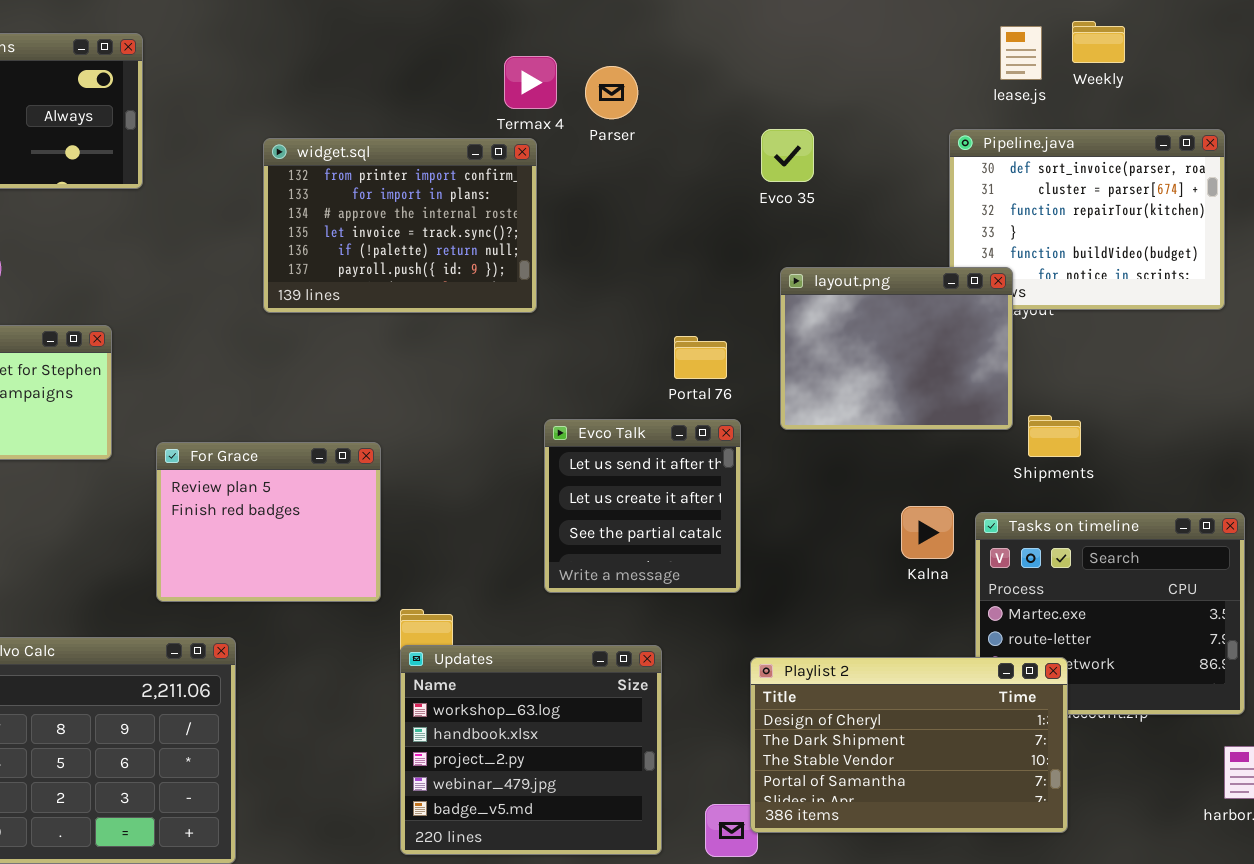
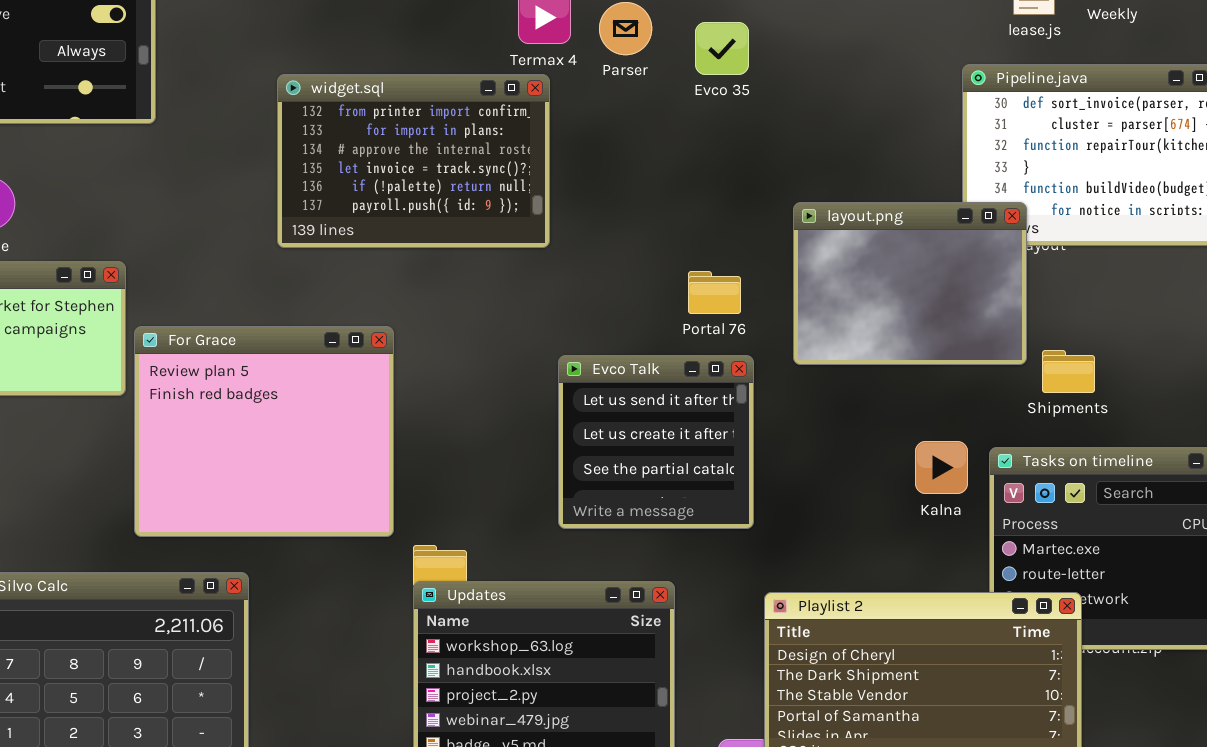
Evco 35: [761,129,814,182] -> [695,22,749,75], moved
For Grace: [156,442,381,602] -> [134,326,394,537], resized

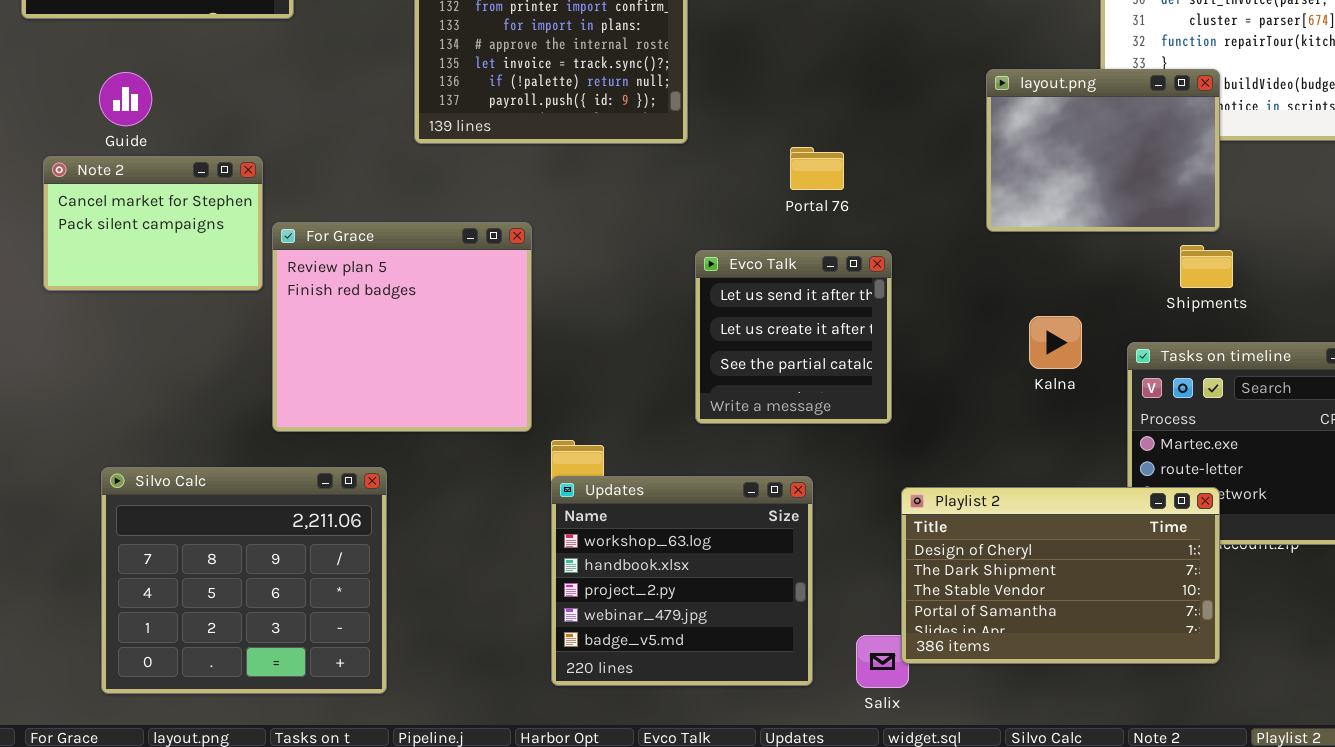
layout.png: [793,202,1027,365] -> [986,69,1220,232], moved
Portal 76: [688,271,741,314] -> [790,147,844,190], moved
Kalna: [915,441,968,494] -> [1029,316,1082,369], moved

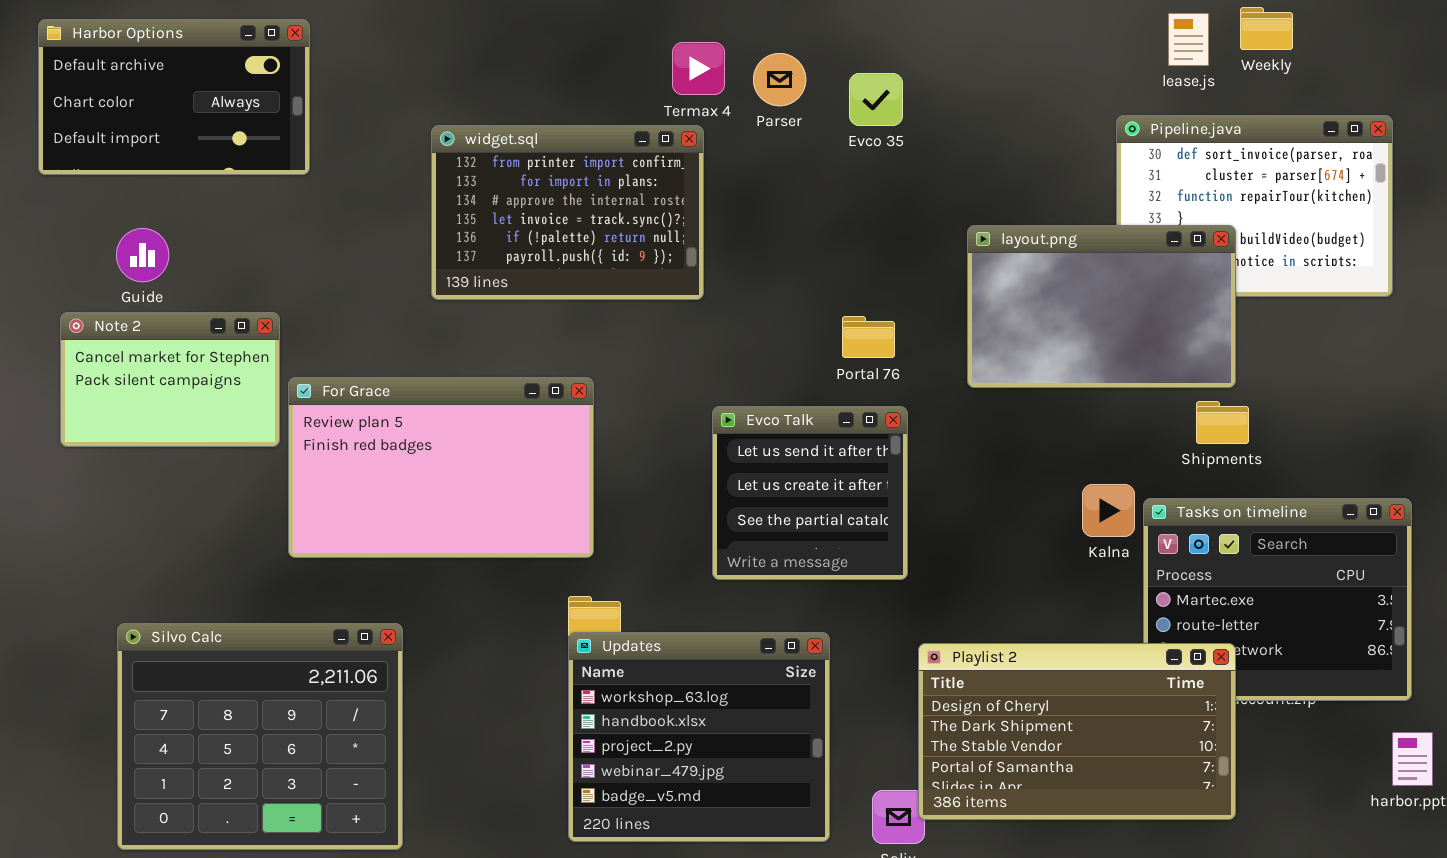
layout.png: [986,69,1220,232] -> [967,225,1236,388], resized
Portal 76: [790,147,844,190] -> [842,316,895,358], moved
For Grace: [272,222,532,432] -> [288,377,594,558], resized
Kalna: [1029,316,1082,369] -> [1082,484,1135,537], moved

